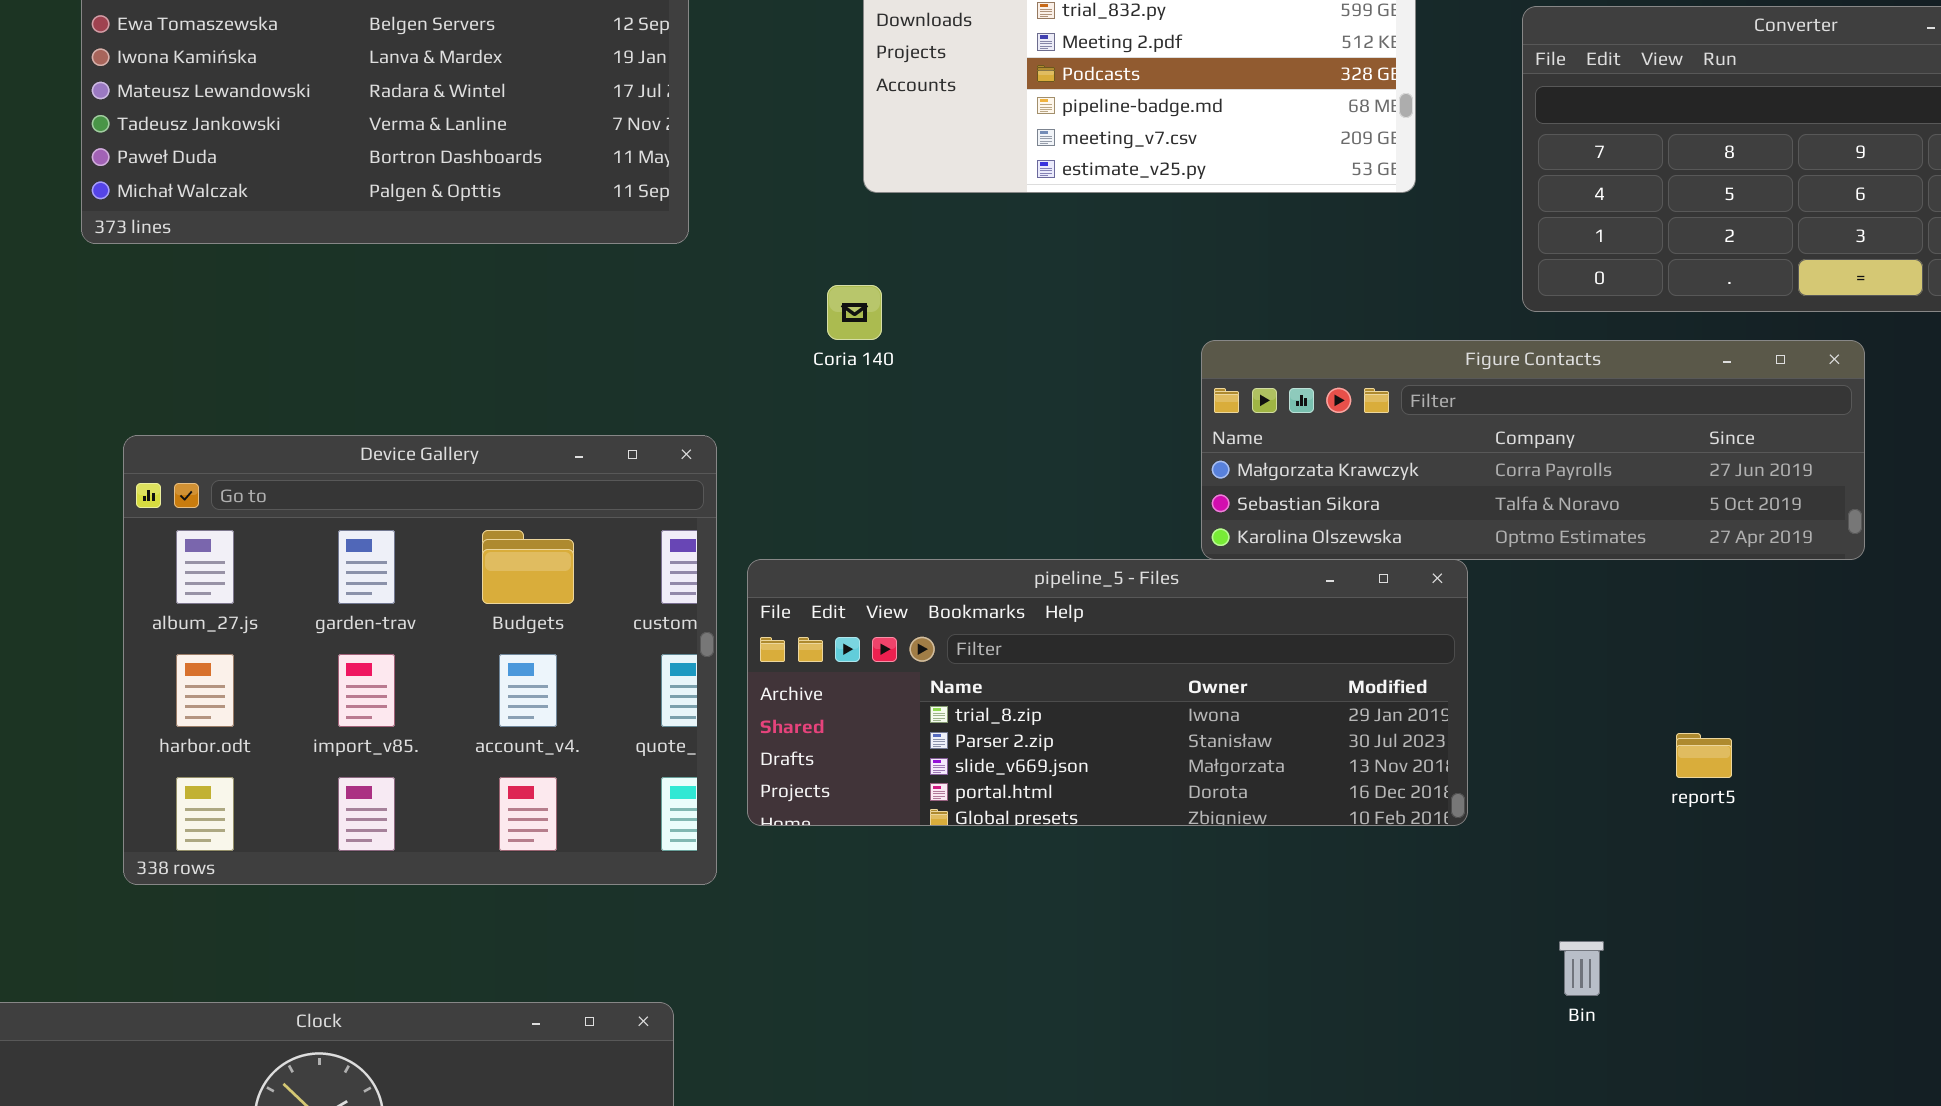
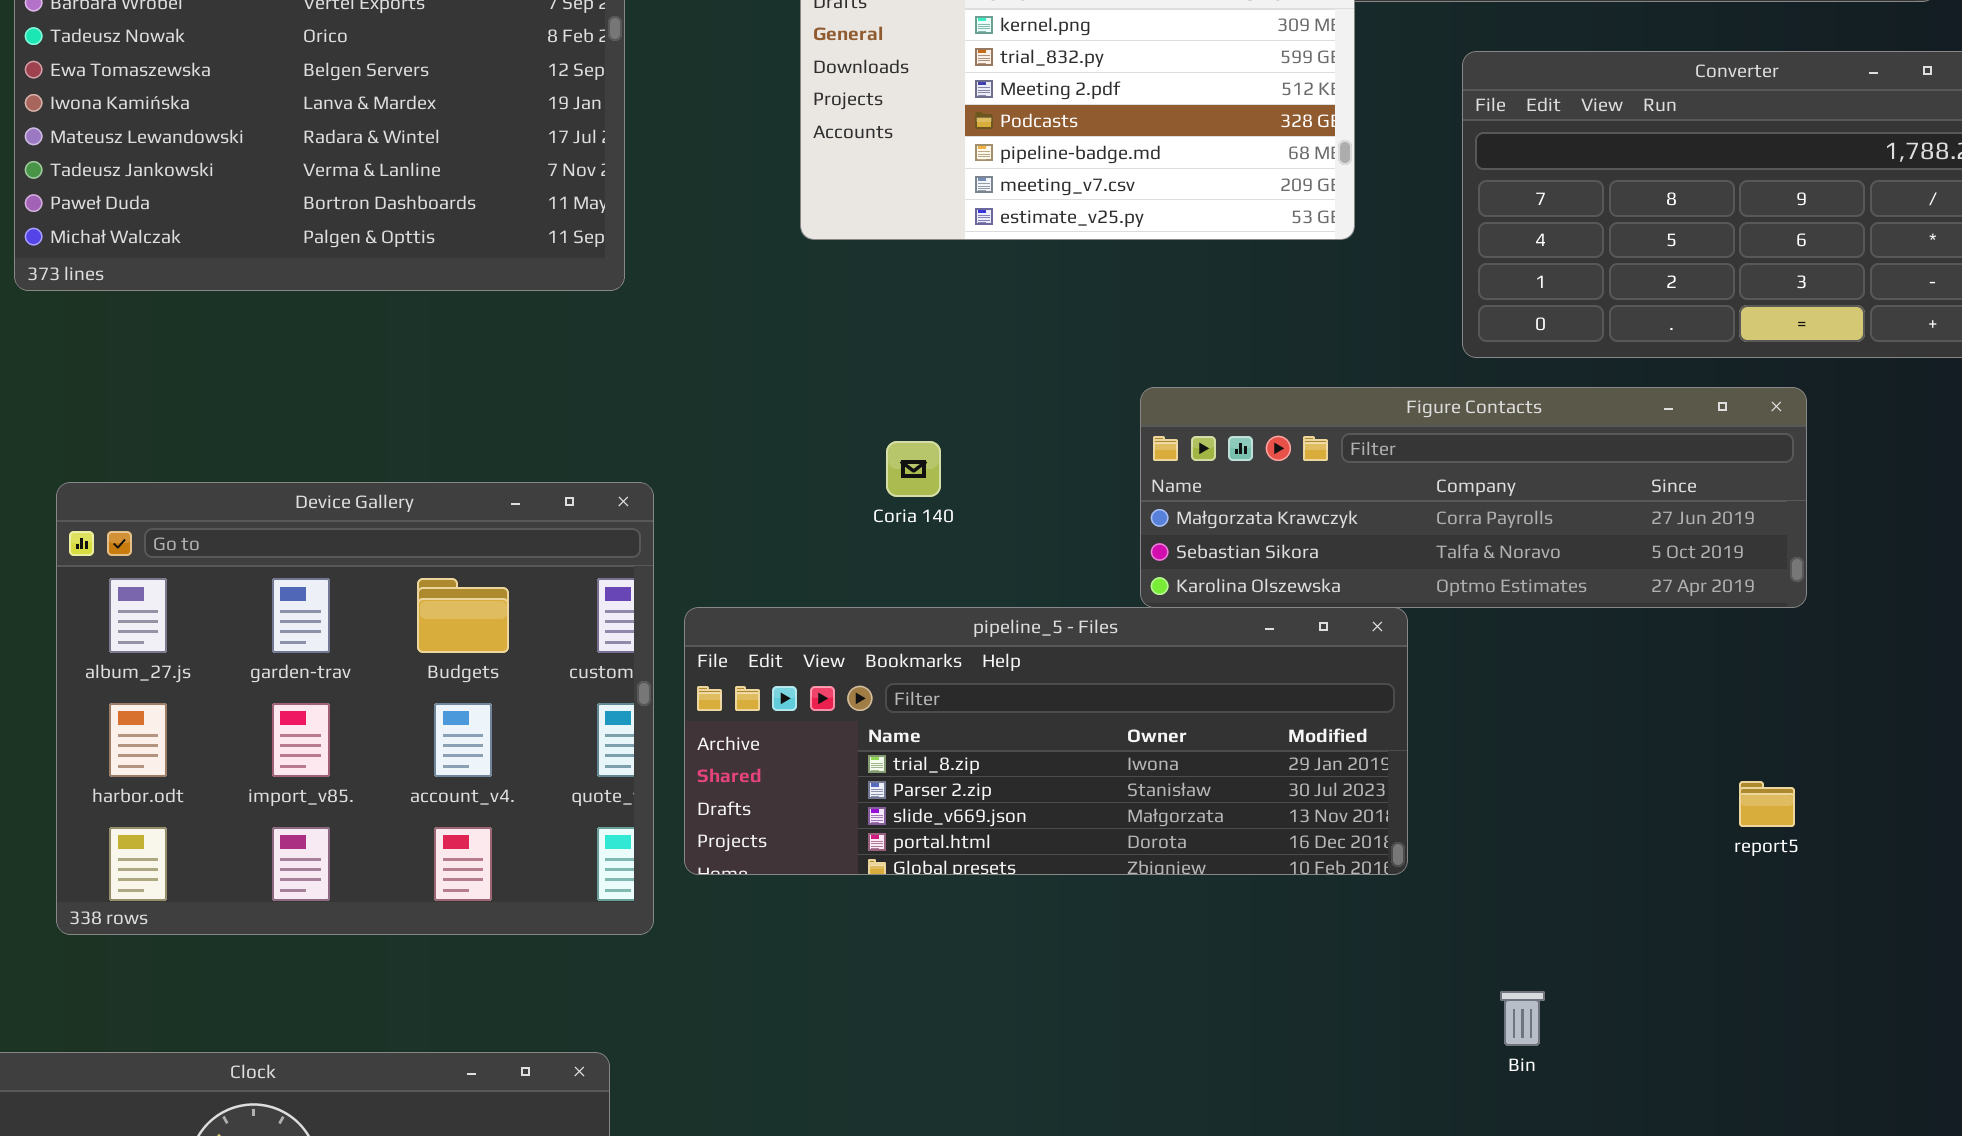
Coria 140: [827,285,882,340] -> [886,441,941,497], moved
report5: [1676,733,1732,778] -> [1739,781,1795,827], moved

